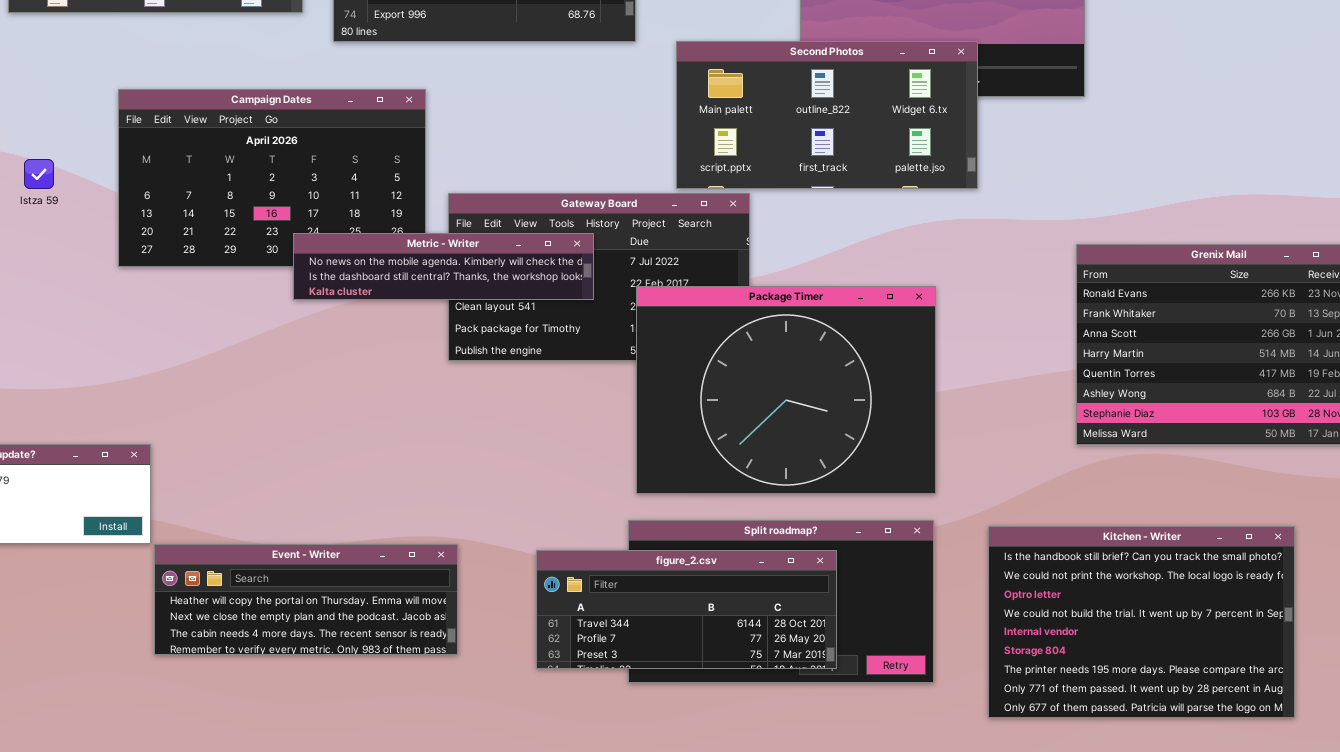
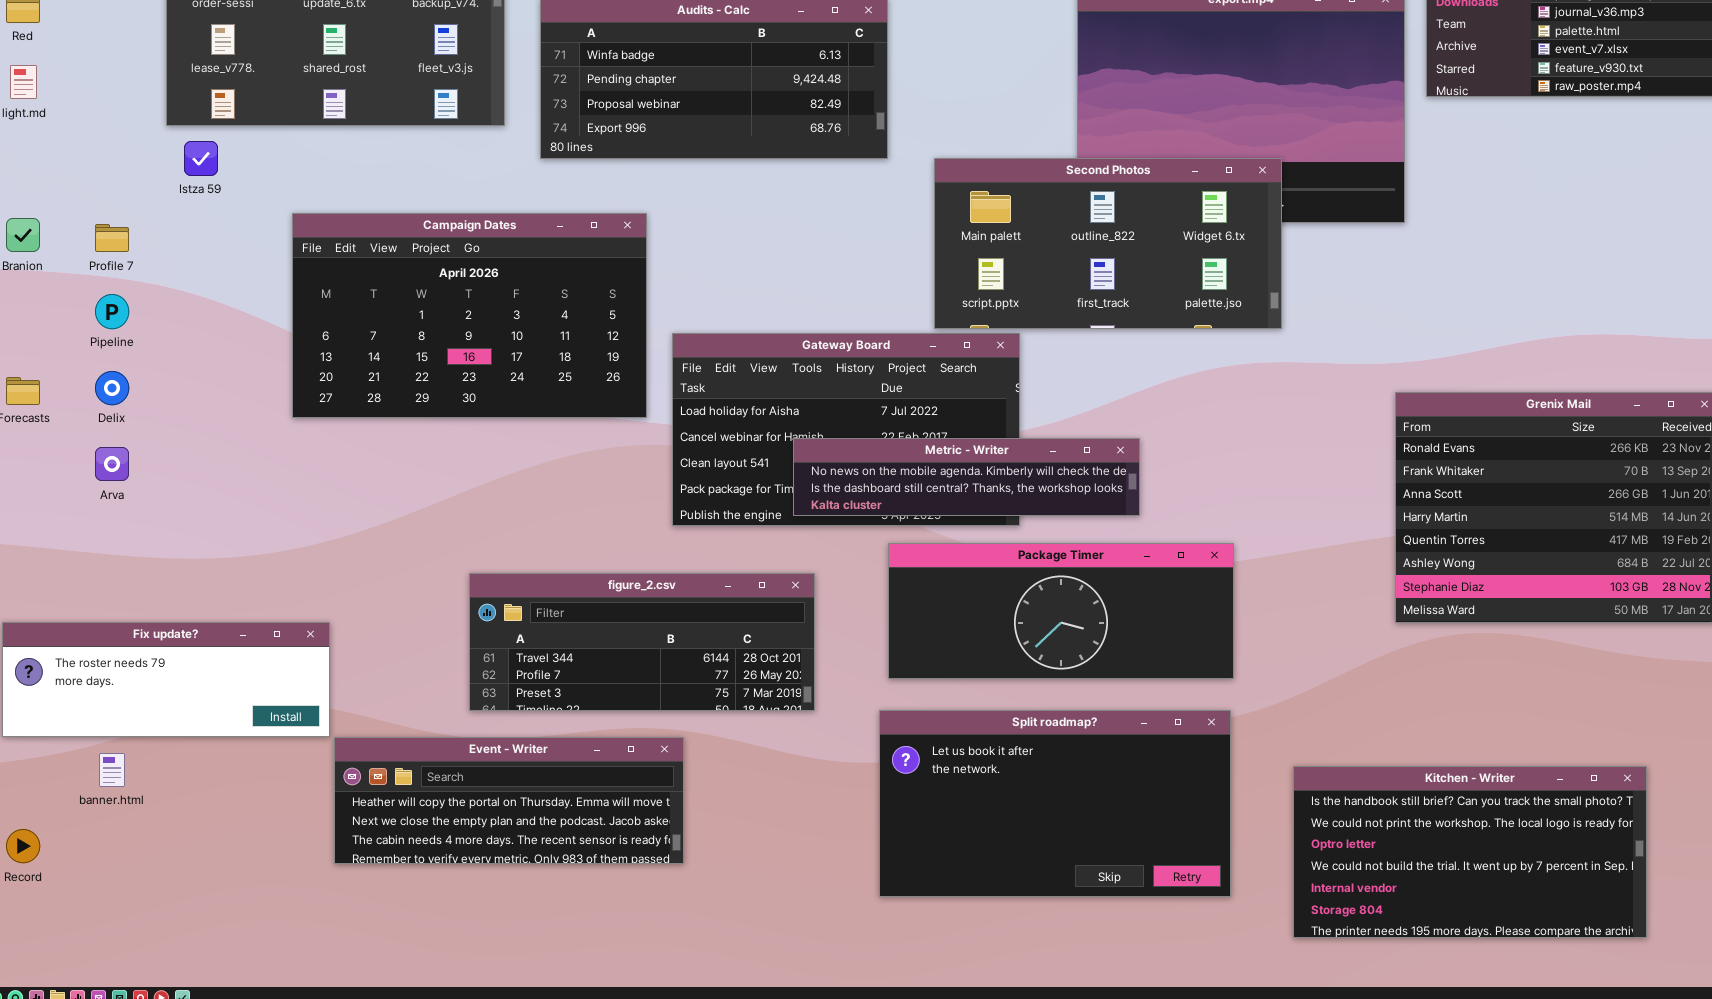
Istza 59: [24,159,54,189] -> [184,141,218,176], moved
Metric - Writer: [293,233,594,300] -> [793,438,1140,516], moved
Package Timer: [636,286,936,494] -> [888,543,1234,679], resized
Kitchen - Writer: [988,526,1295,718] -> [1293,766,1647,938], resized
figure_2.csv: [536,550,837,669] -> [469,573,815,711], moved

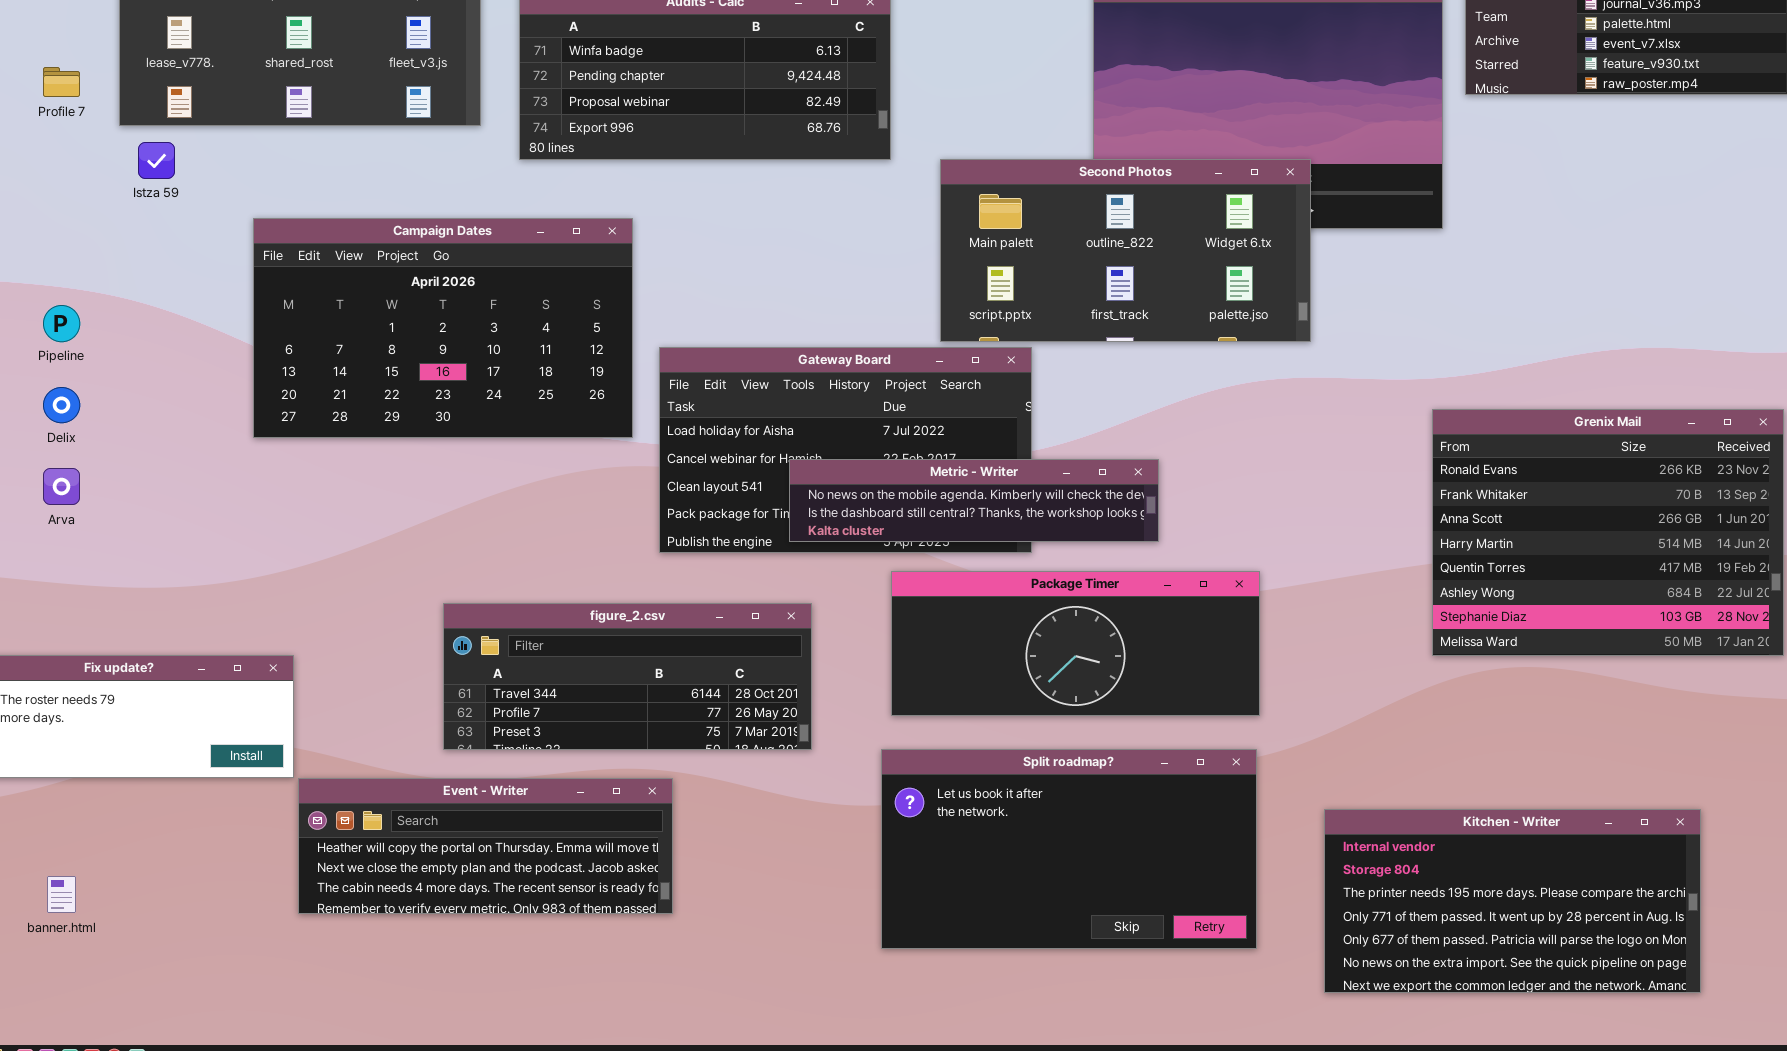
Profile 7: [95,224,129,252] -> [43,67,80,97], moved
banner.html: [99,753,125,787] -> [47,876,76,913], moved
Kitchen - Writer: [1293,766,1647,938] -> [1324,809,1701,993], scrolled down 4 rows

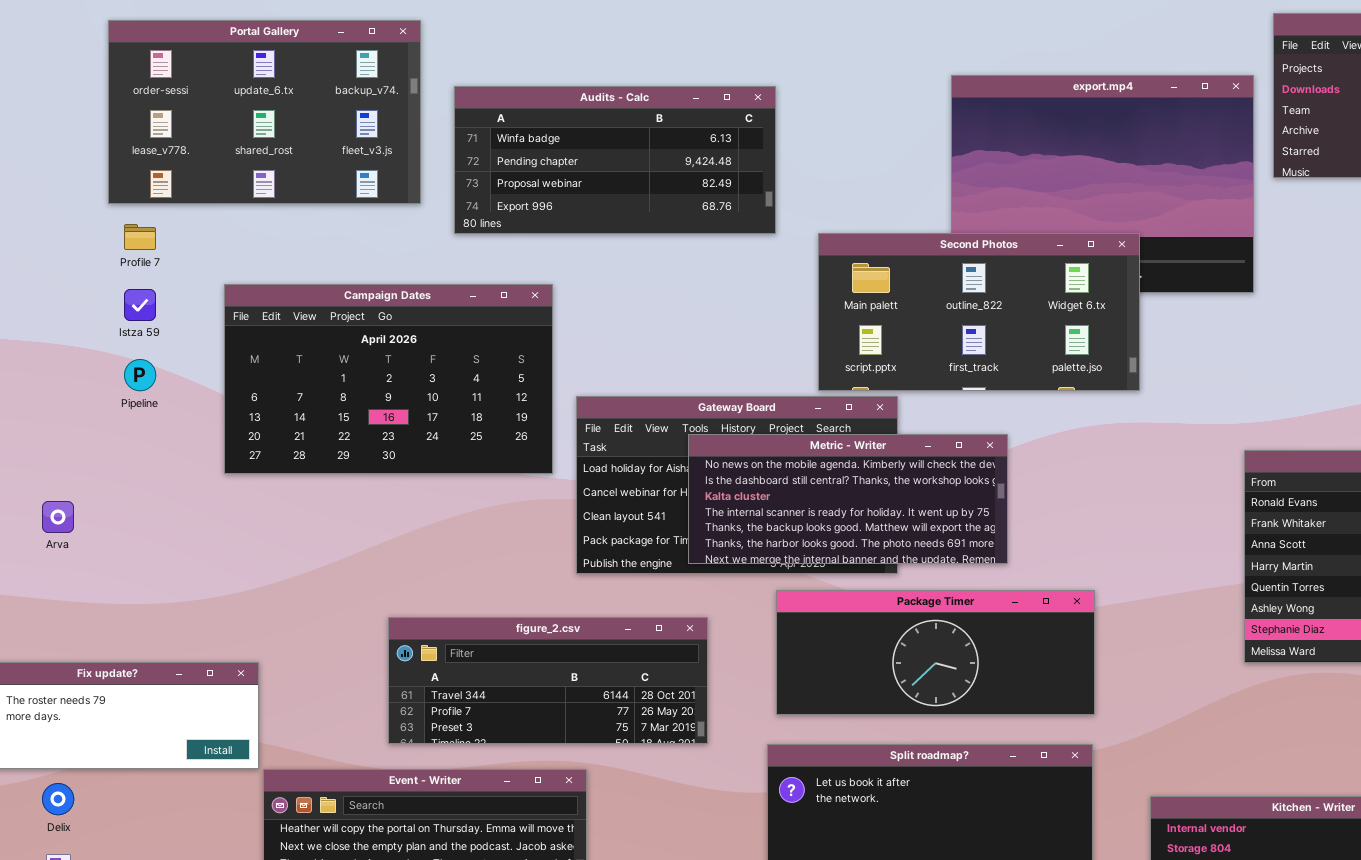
Profile 7: [43,67,80,97] -> [124,224,156,250], moved
Istza 59: [138,142,175,179] -> [124,289,156,321], moved
Pipeline: [43,305,80,342] -> [124,359,156,391], moved
Delix: [43,387,80,423] -> [42,783,74,815], moved
Metric - Writer: [789,459,1159,542] -> [688,434,1008,564], resized

